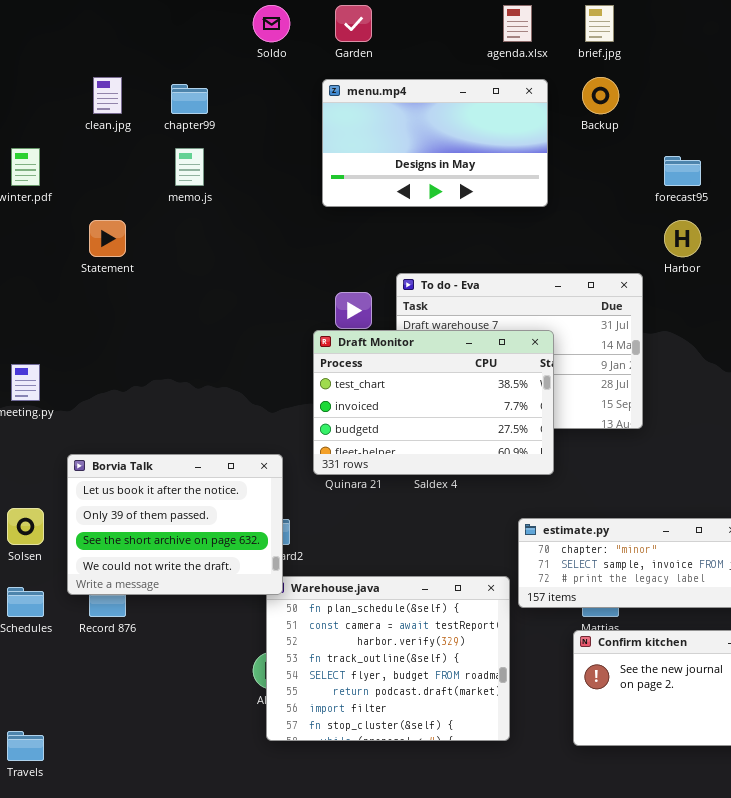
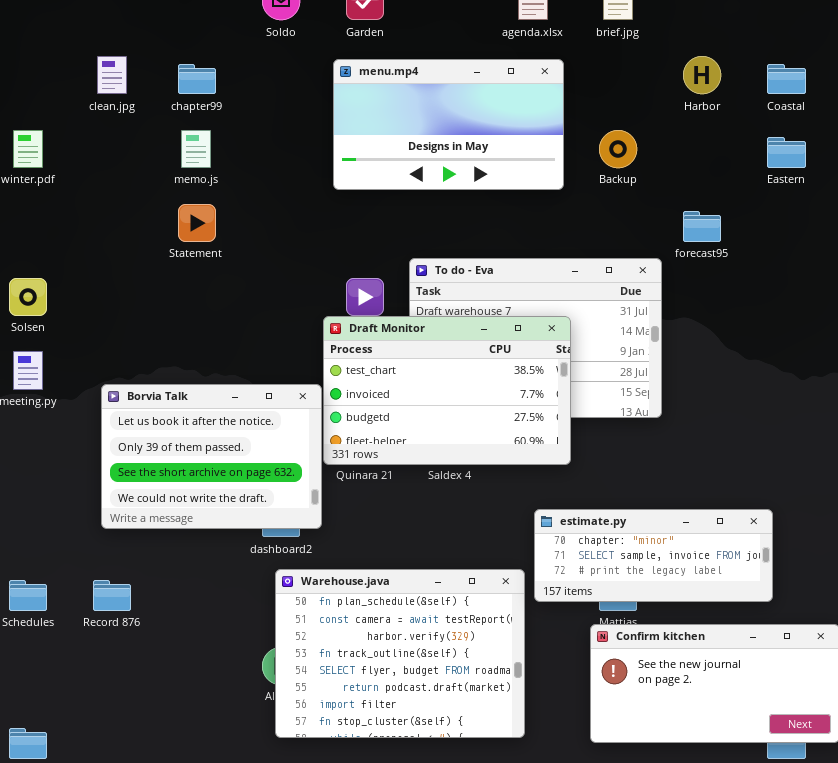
Backup: [582,77,619,114] -> [599,130,637,168], moved
forecast95: [664,156,701,186] -> [683,211,721,242], moved
Statement: [89,220,126,257] -> [178,204,216,242], moved
Harbor: [664,220,701,257] -> [683,56,721,94], moved
Borvia Talk: [67,454,283,595] -> [101,384,322,529], moved
Solsen: [7,508,44,545] -> [9,278,47,316], moved

